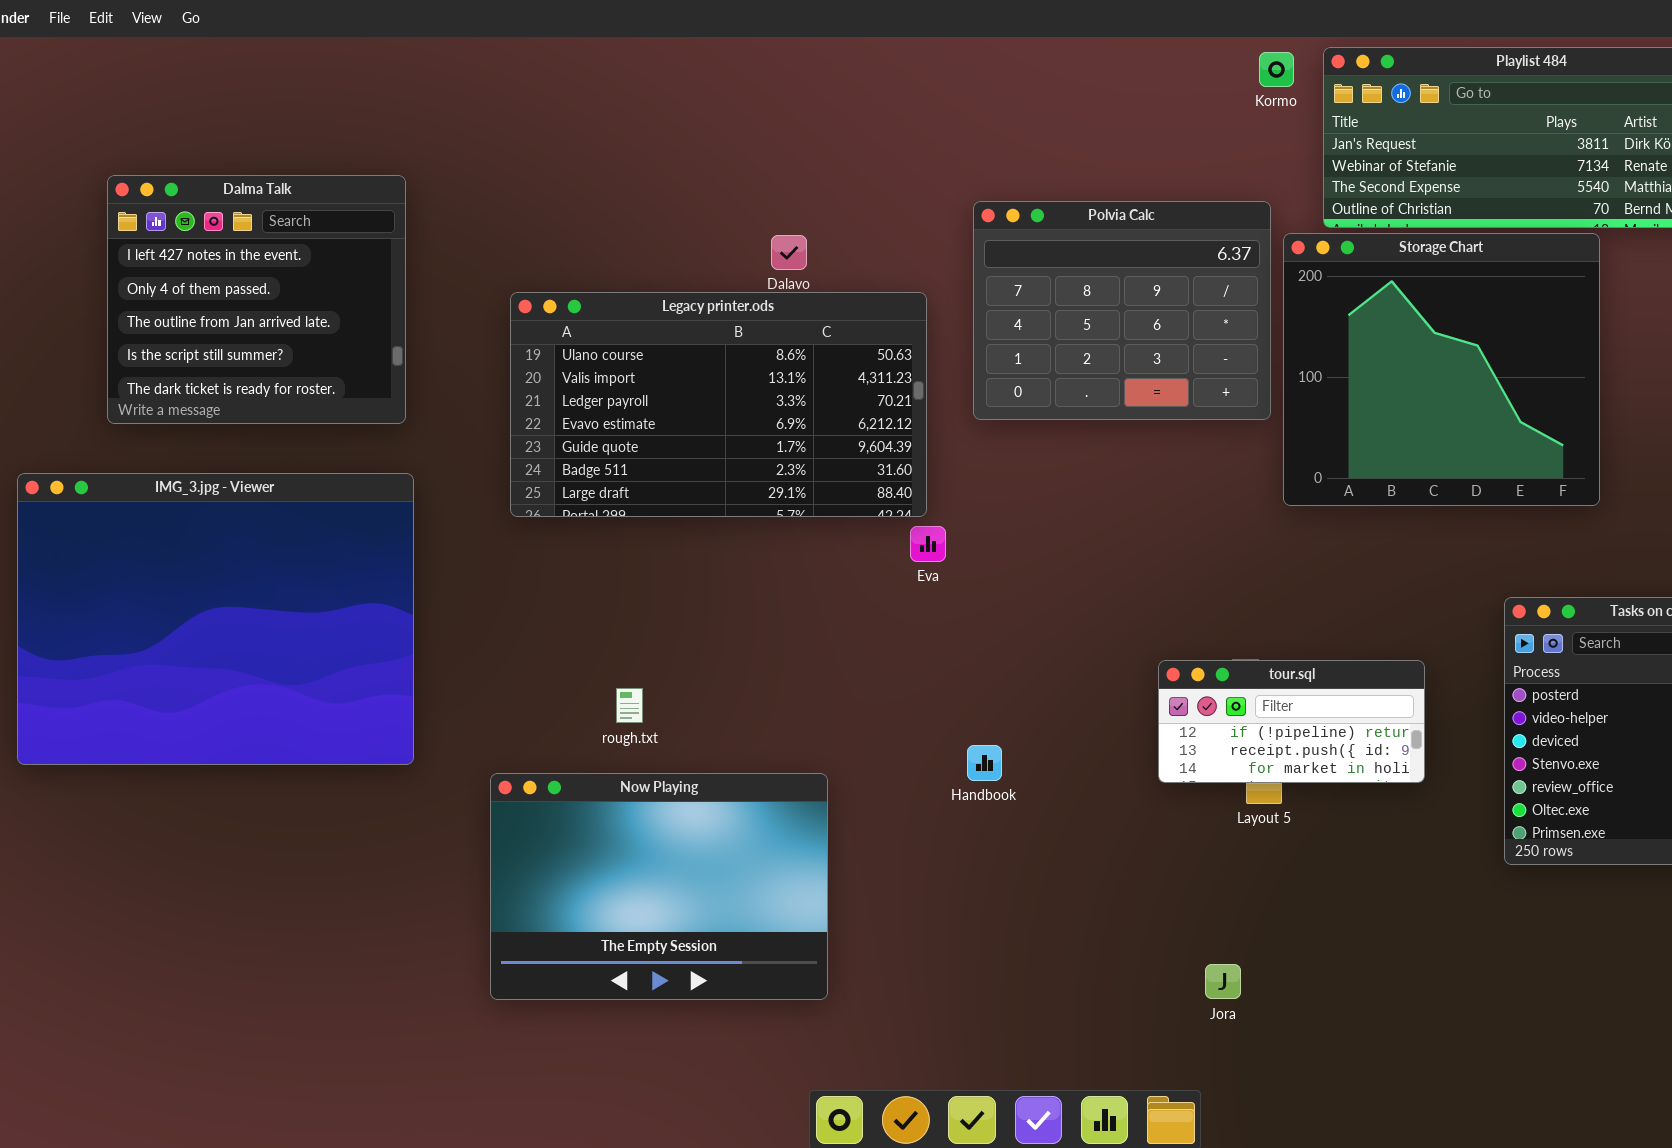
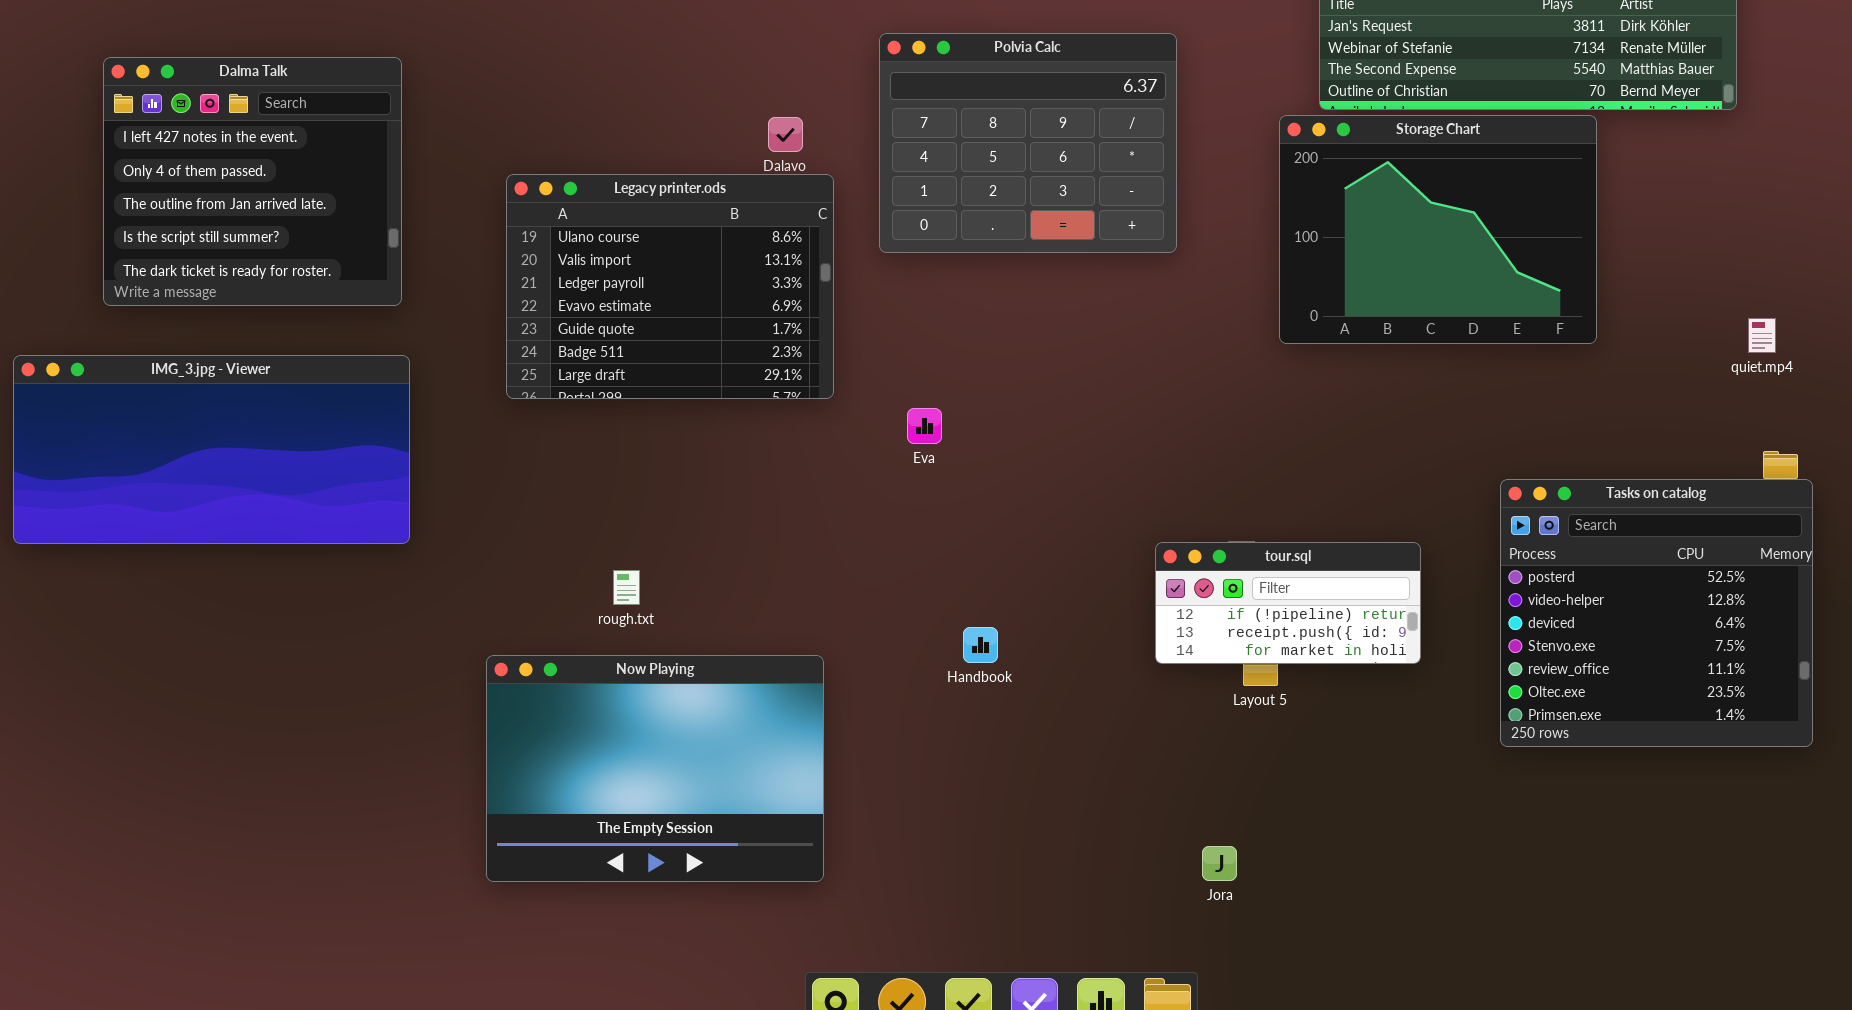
Polvia Calc: [973,201,1271,420] -> [879,33,1177,253], moved
Storage Chart: [1283,233,1600,506] -> [1279,115,1597,344], resized
Legacy printer.ods: [510,292,927,517] -> [506,174,834,399], resized
IMG_3.jpg - Viewer: [17,473,414,765] -> [13,355,410,544], resized

